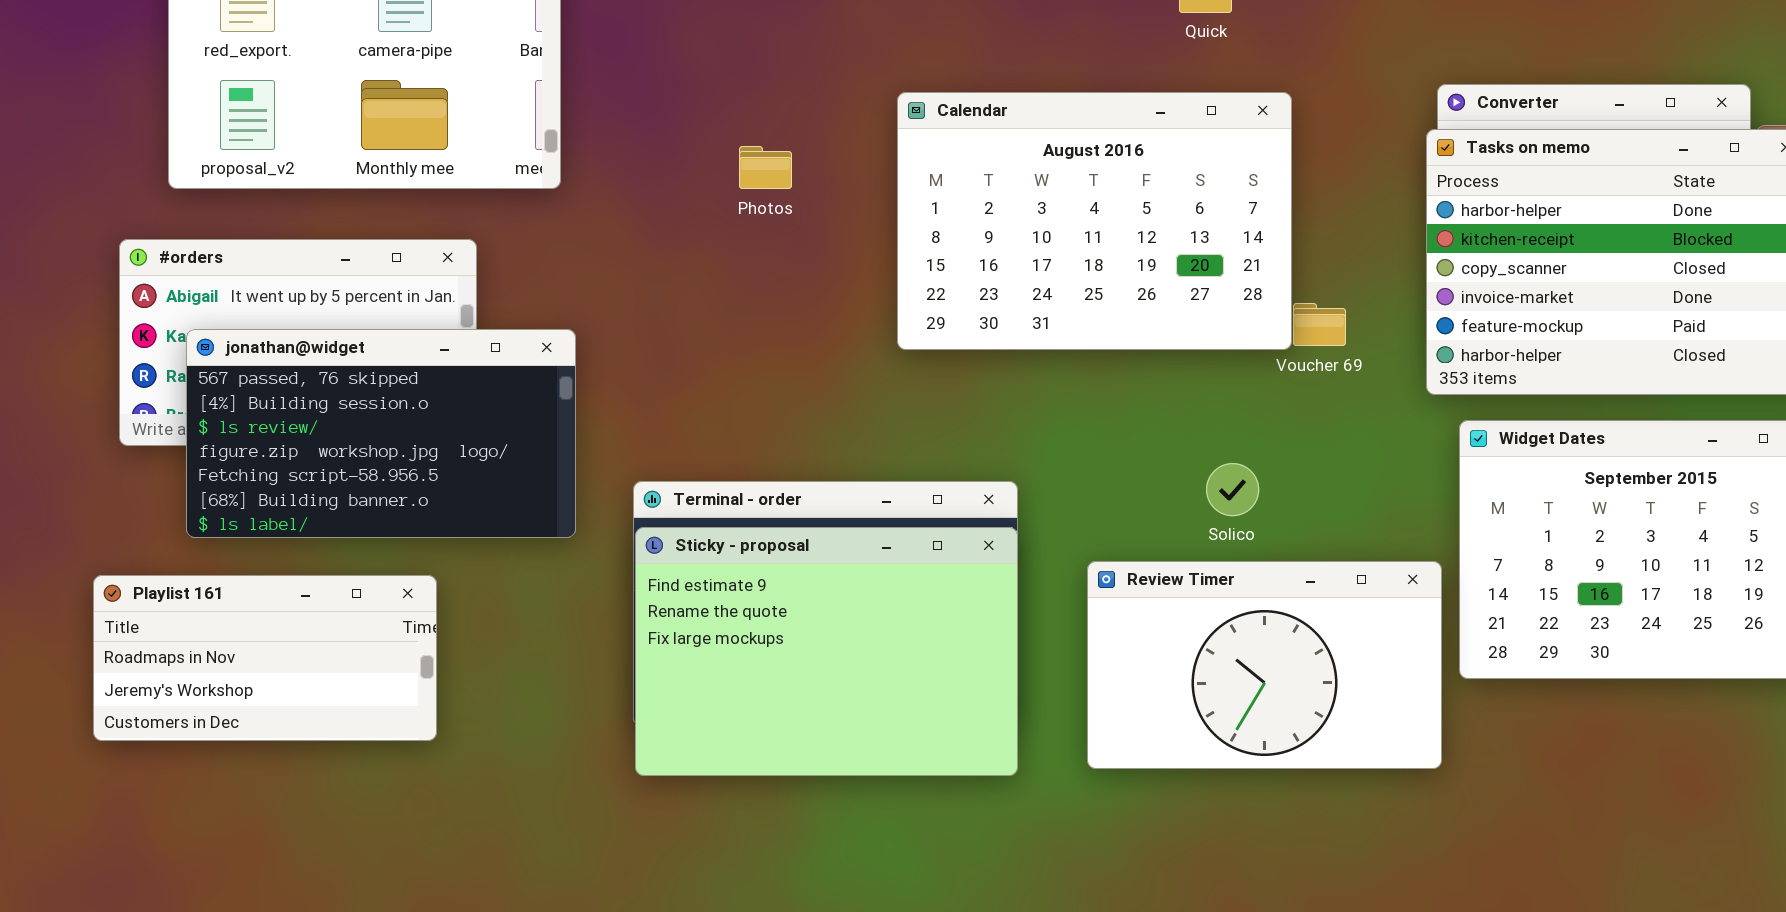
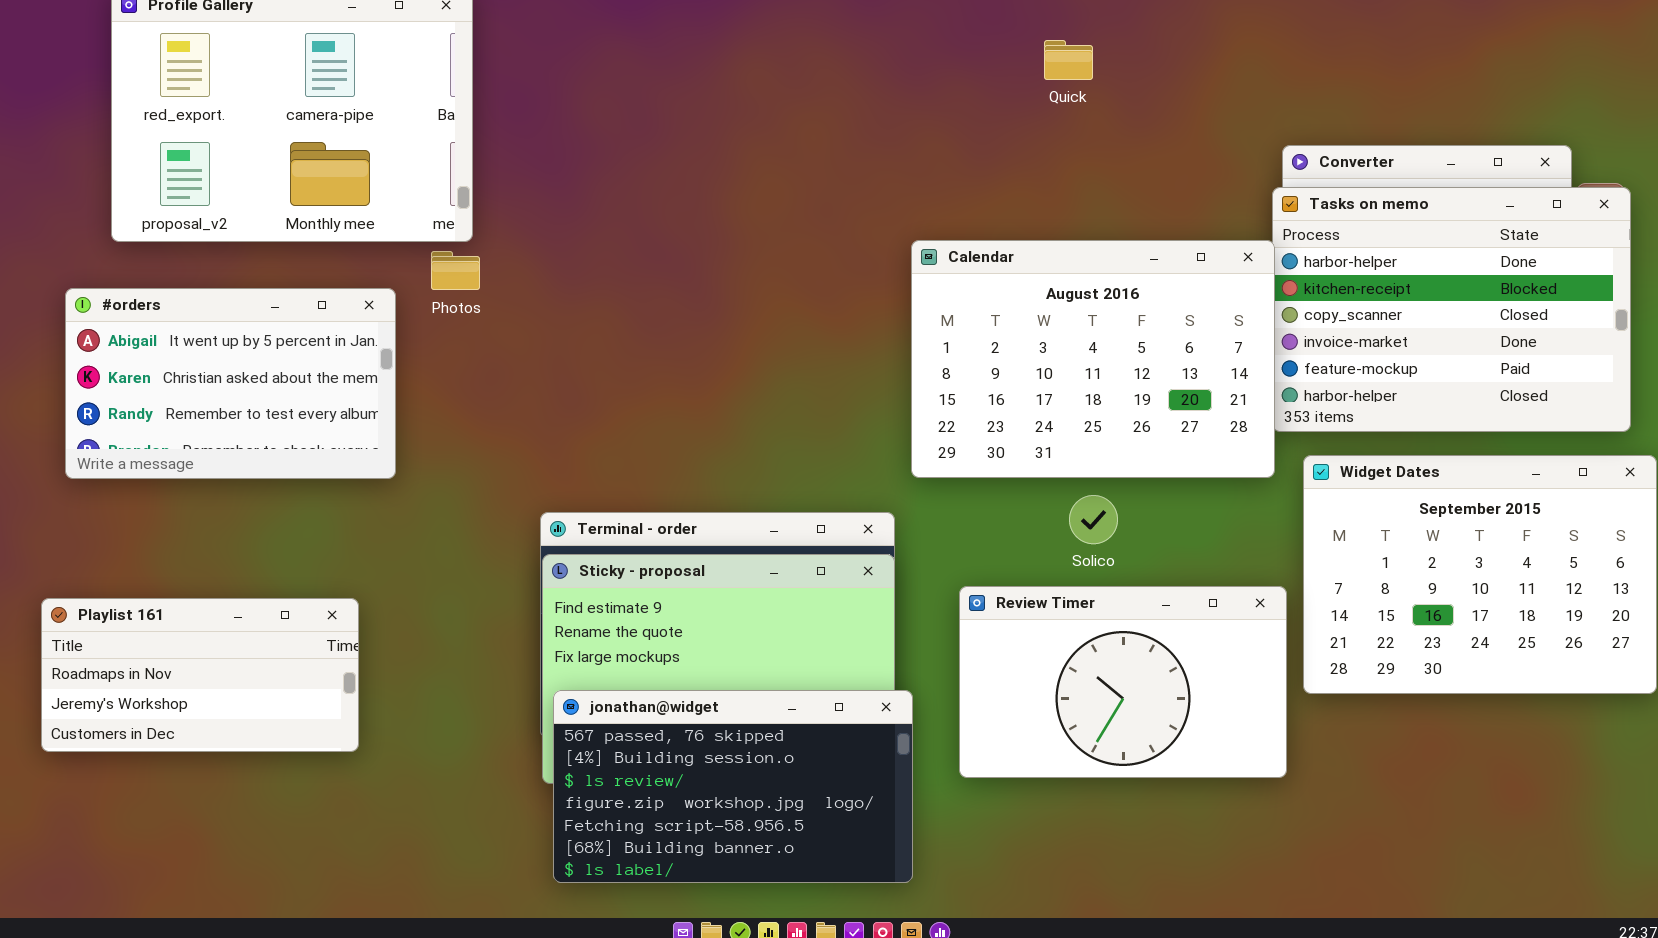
Calendar: [897,92,1292,350] -> [911,240,1275,478], moved
Photos: [739,146,792,189] -> [431,251,480,290], moved
jonathan@widget: [186,329,576,538] -> [553,690,913,883], moved

